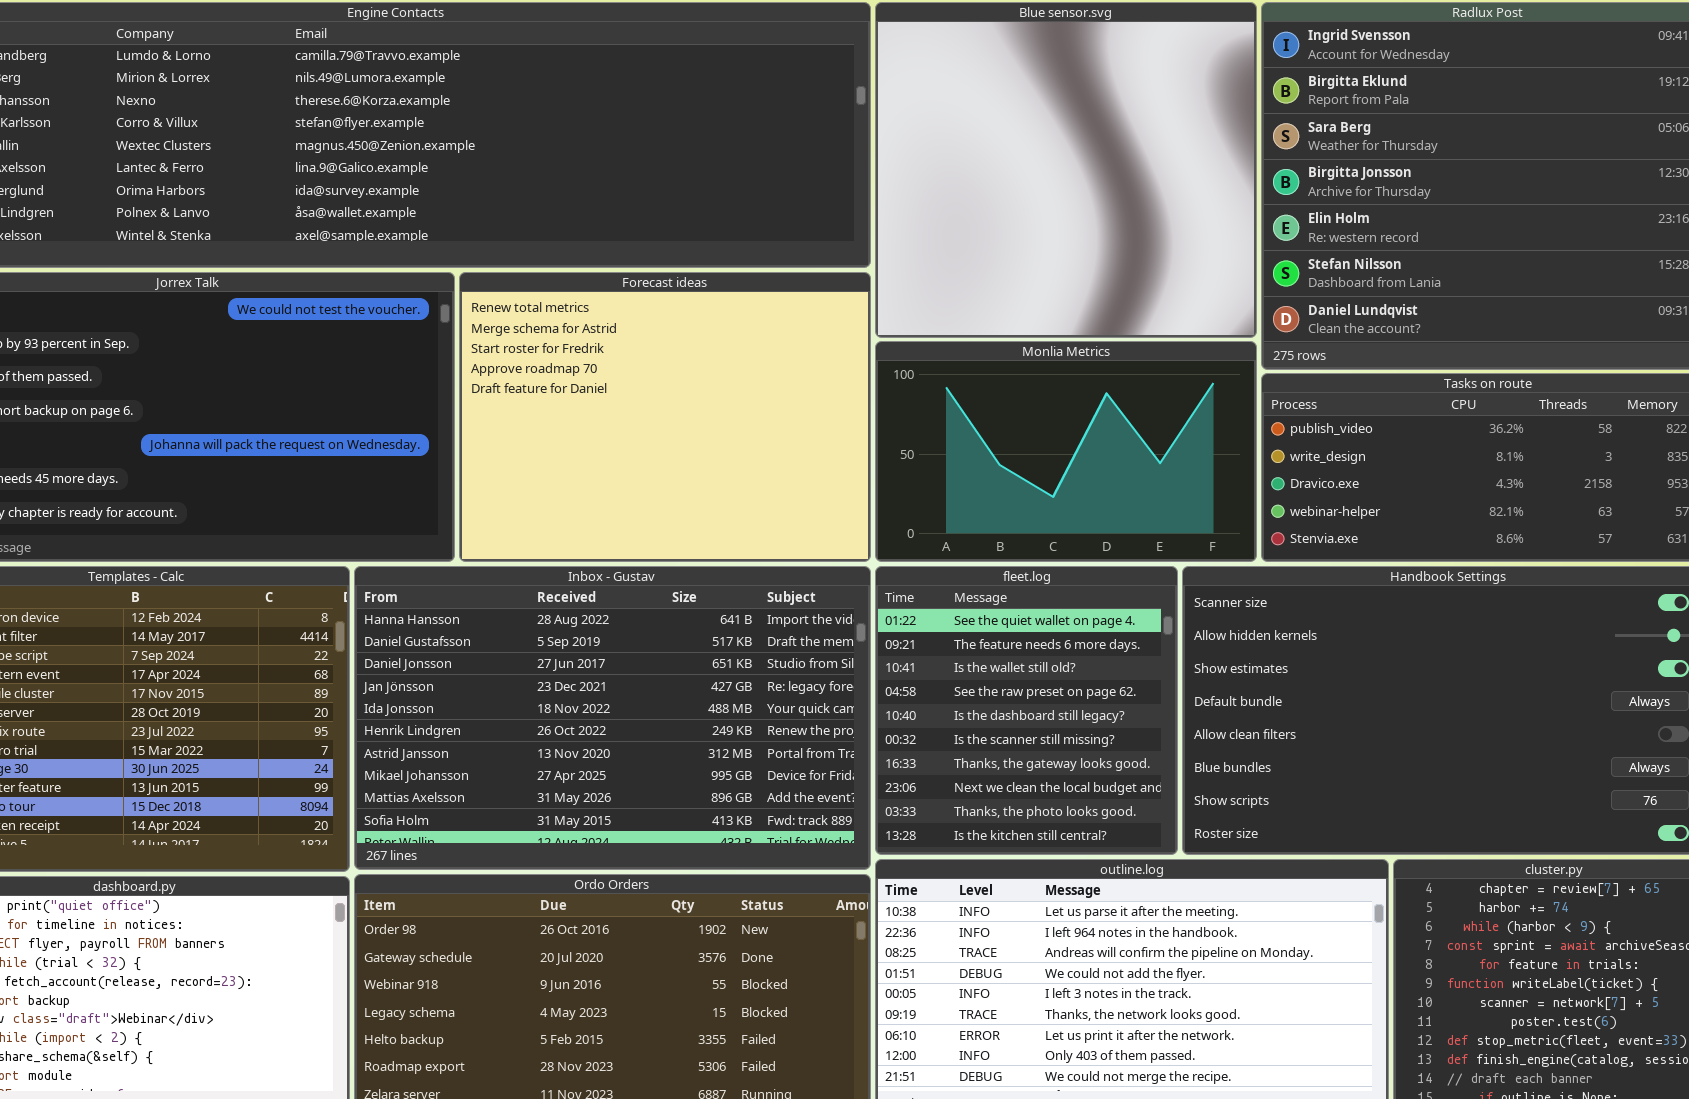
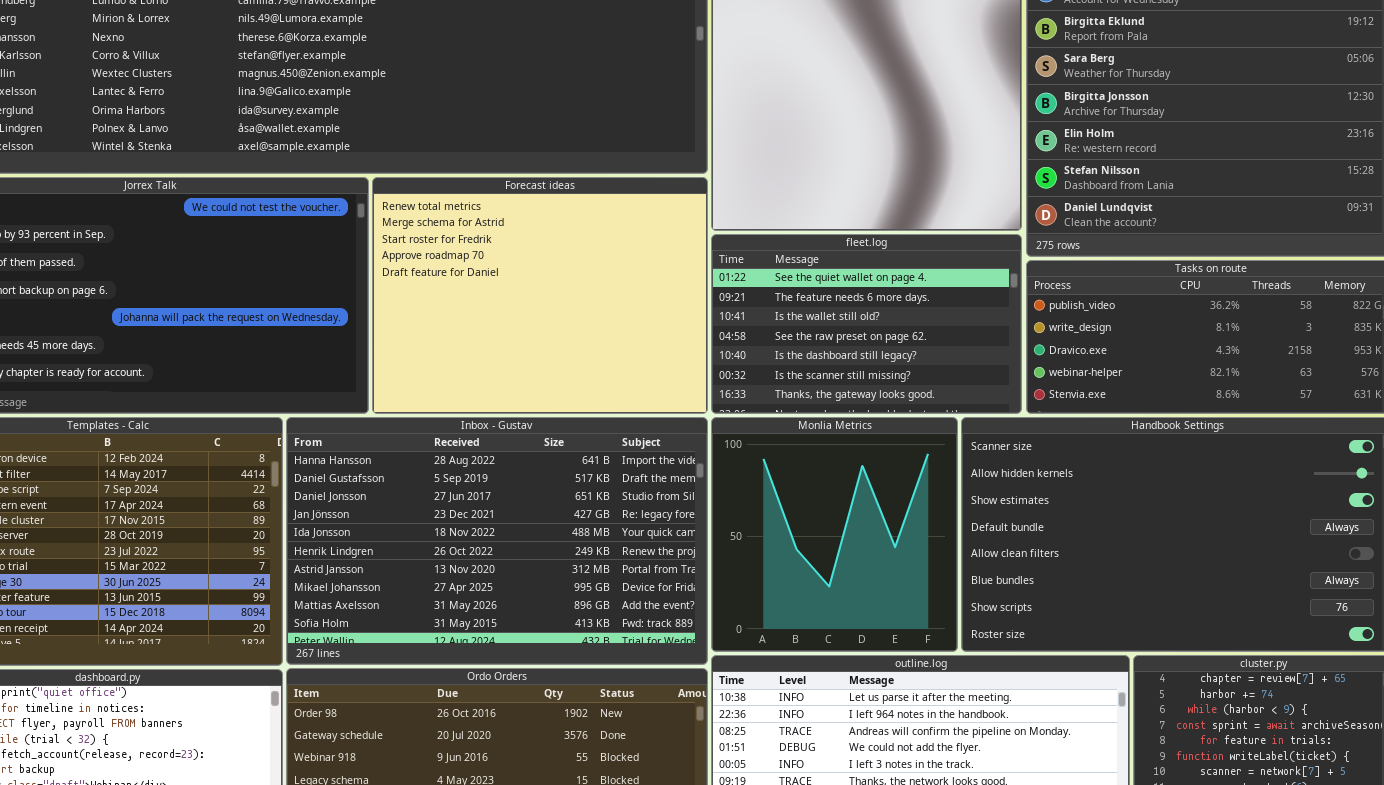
Monlia Metrics: [875,341,1257,562] -> [711,417,958,652], moved, resized
fleet.log: [875,566,1178,855] -> [711,234,1022,414], moved, resized

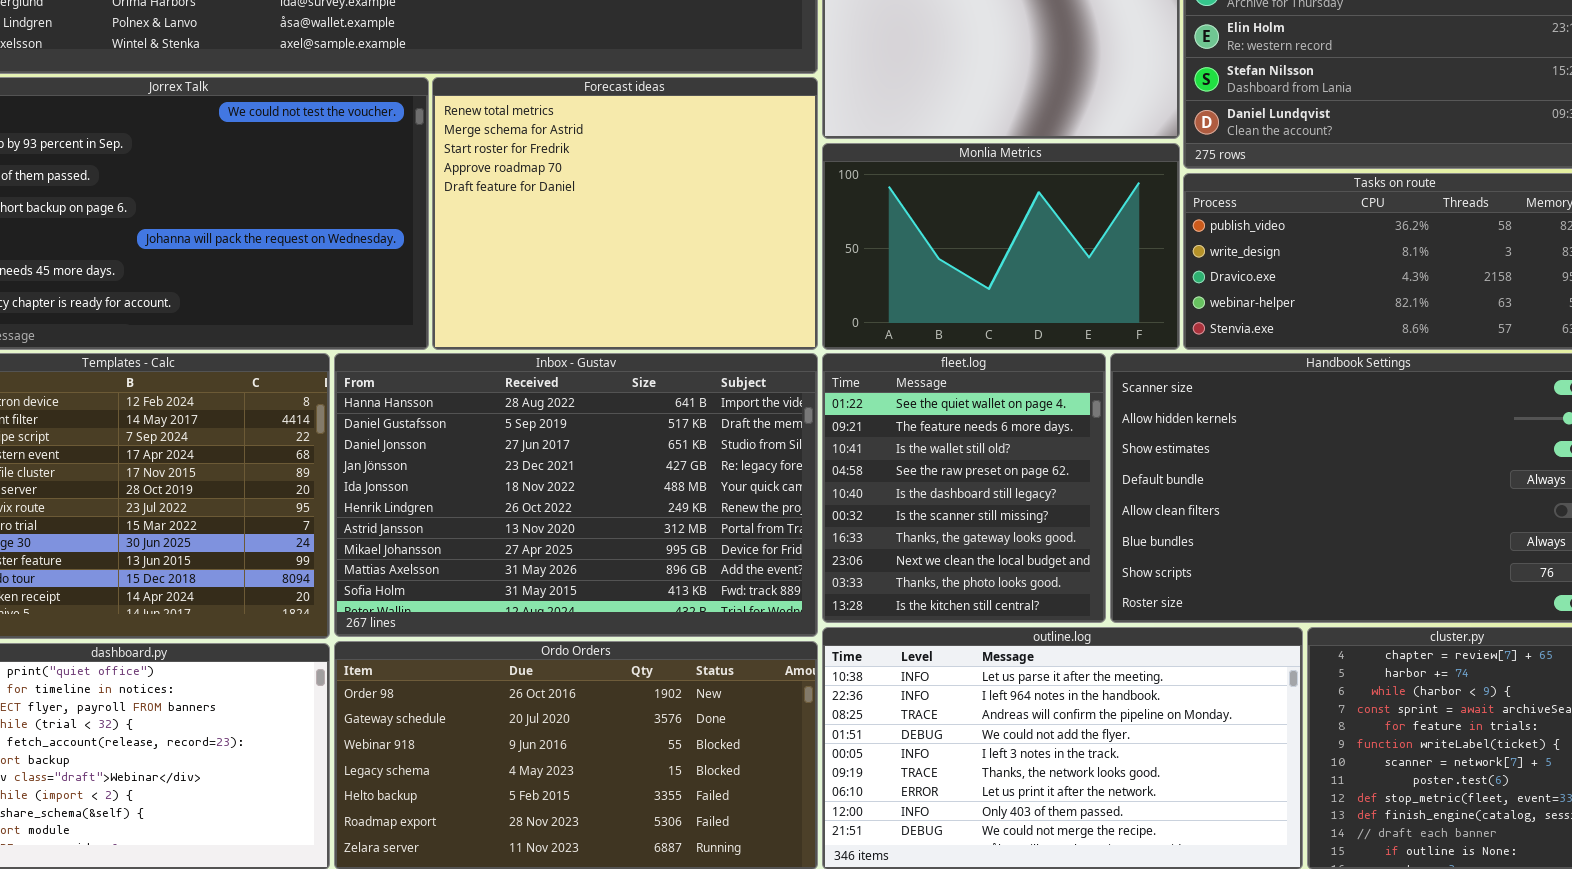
fleet.log: [711,234,1022,414] -> [822,353,1106,623], moved, resized
Monlia Metrics: [711,417,958,652] -> [822,143,1180,350], moved, resized

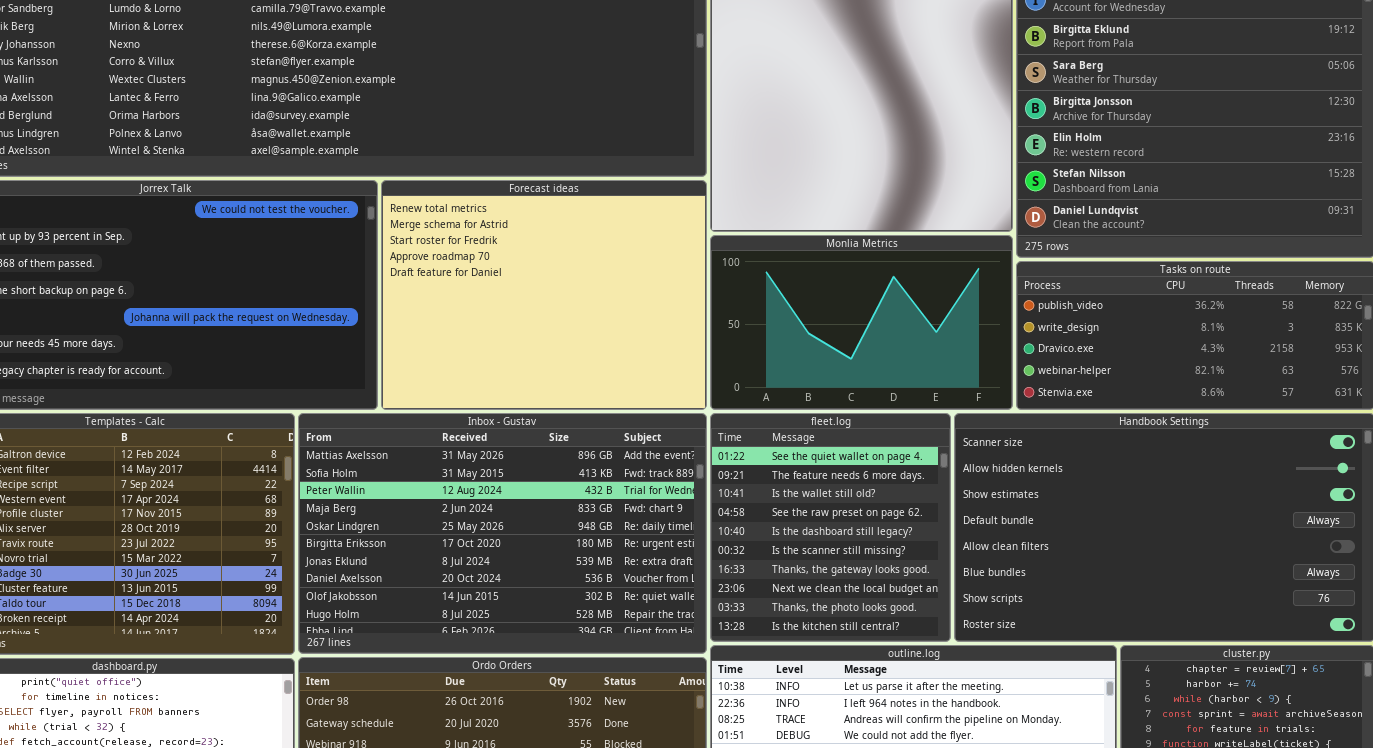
Inbox - Gustav: [334,353,818,637] -> [298,413,707,654], scrolled down 8 rows

